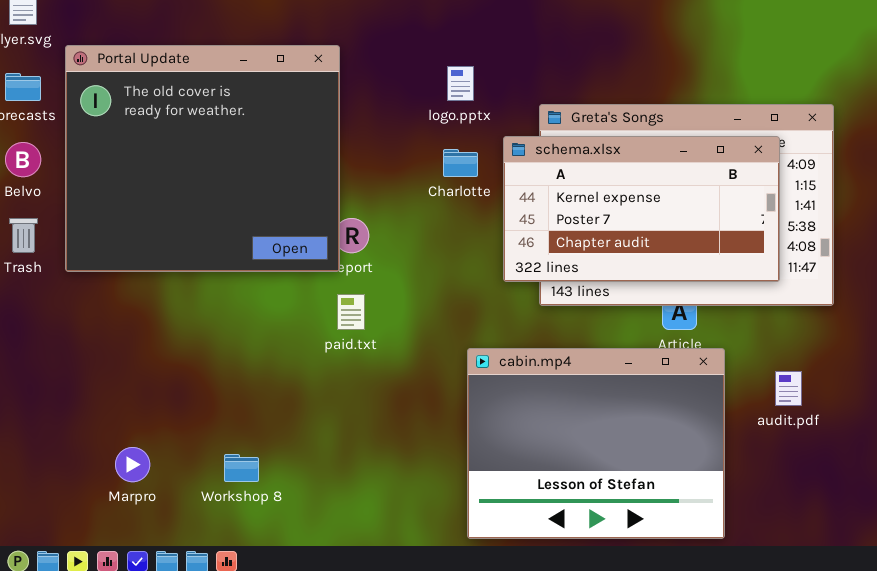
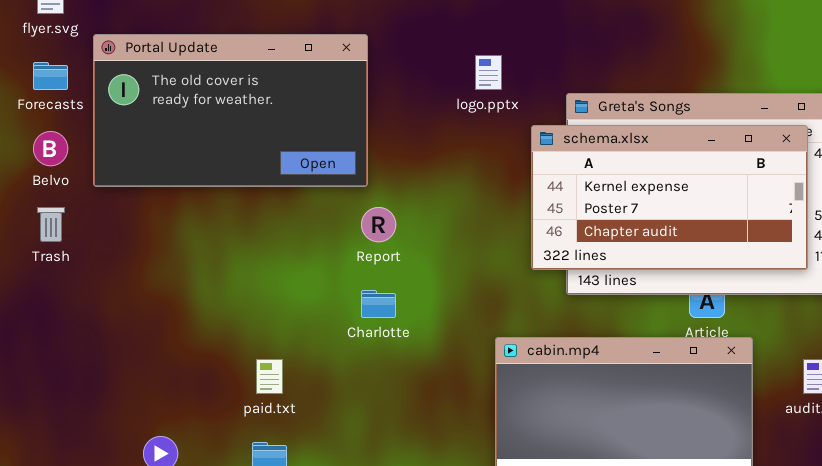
Portal Update: [65,45,340,272] -> [93,34,368,187], resized
Charlotte: [443,149,478,177] -> [361,290,396,318], moved
paid.txt: [337,294,365,330] -> [256,359,283,394], moved

